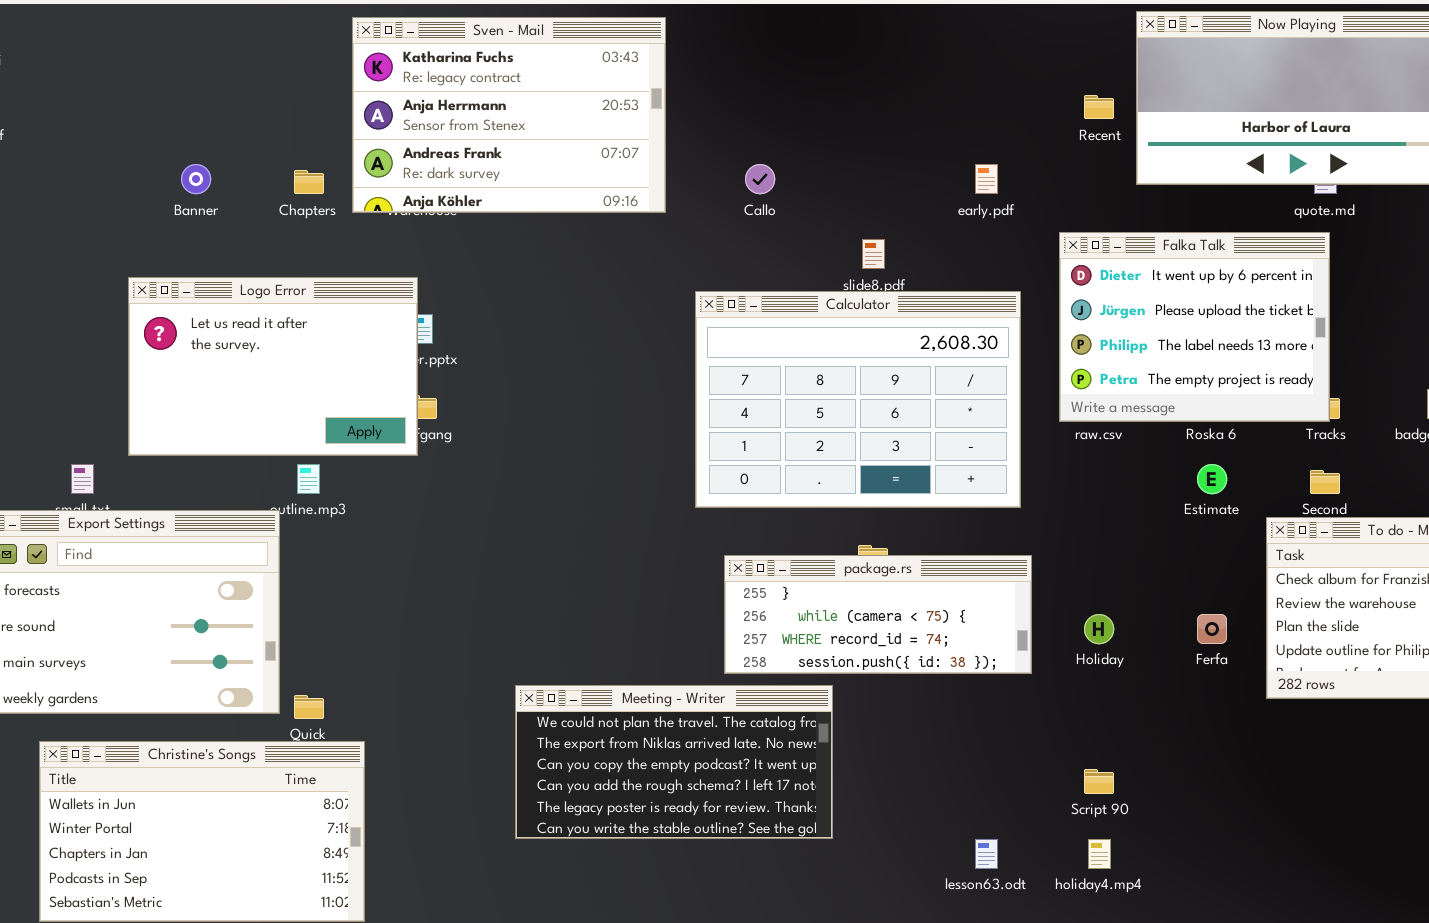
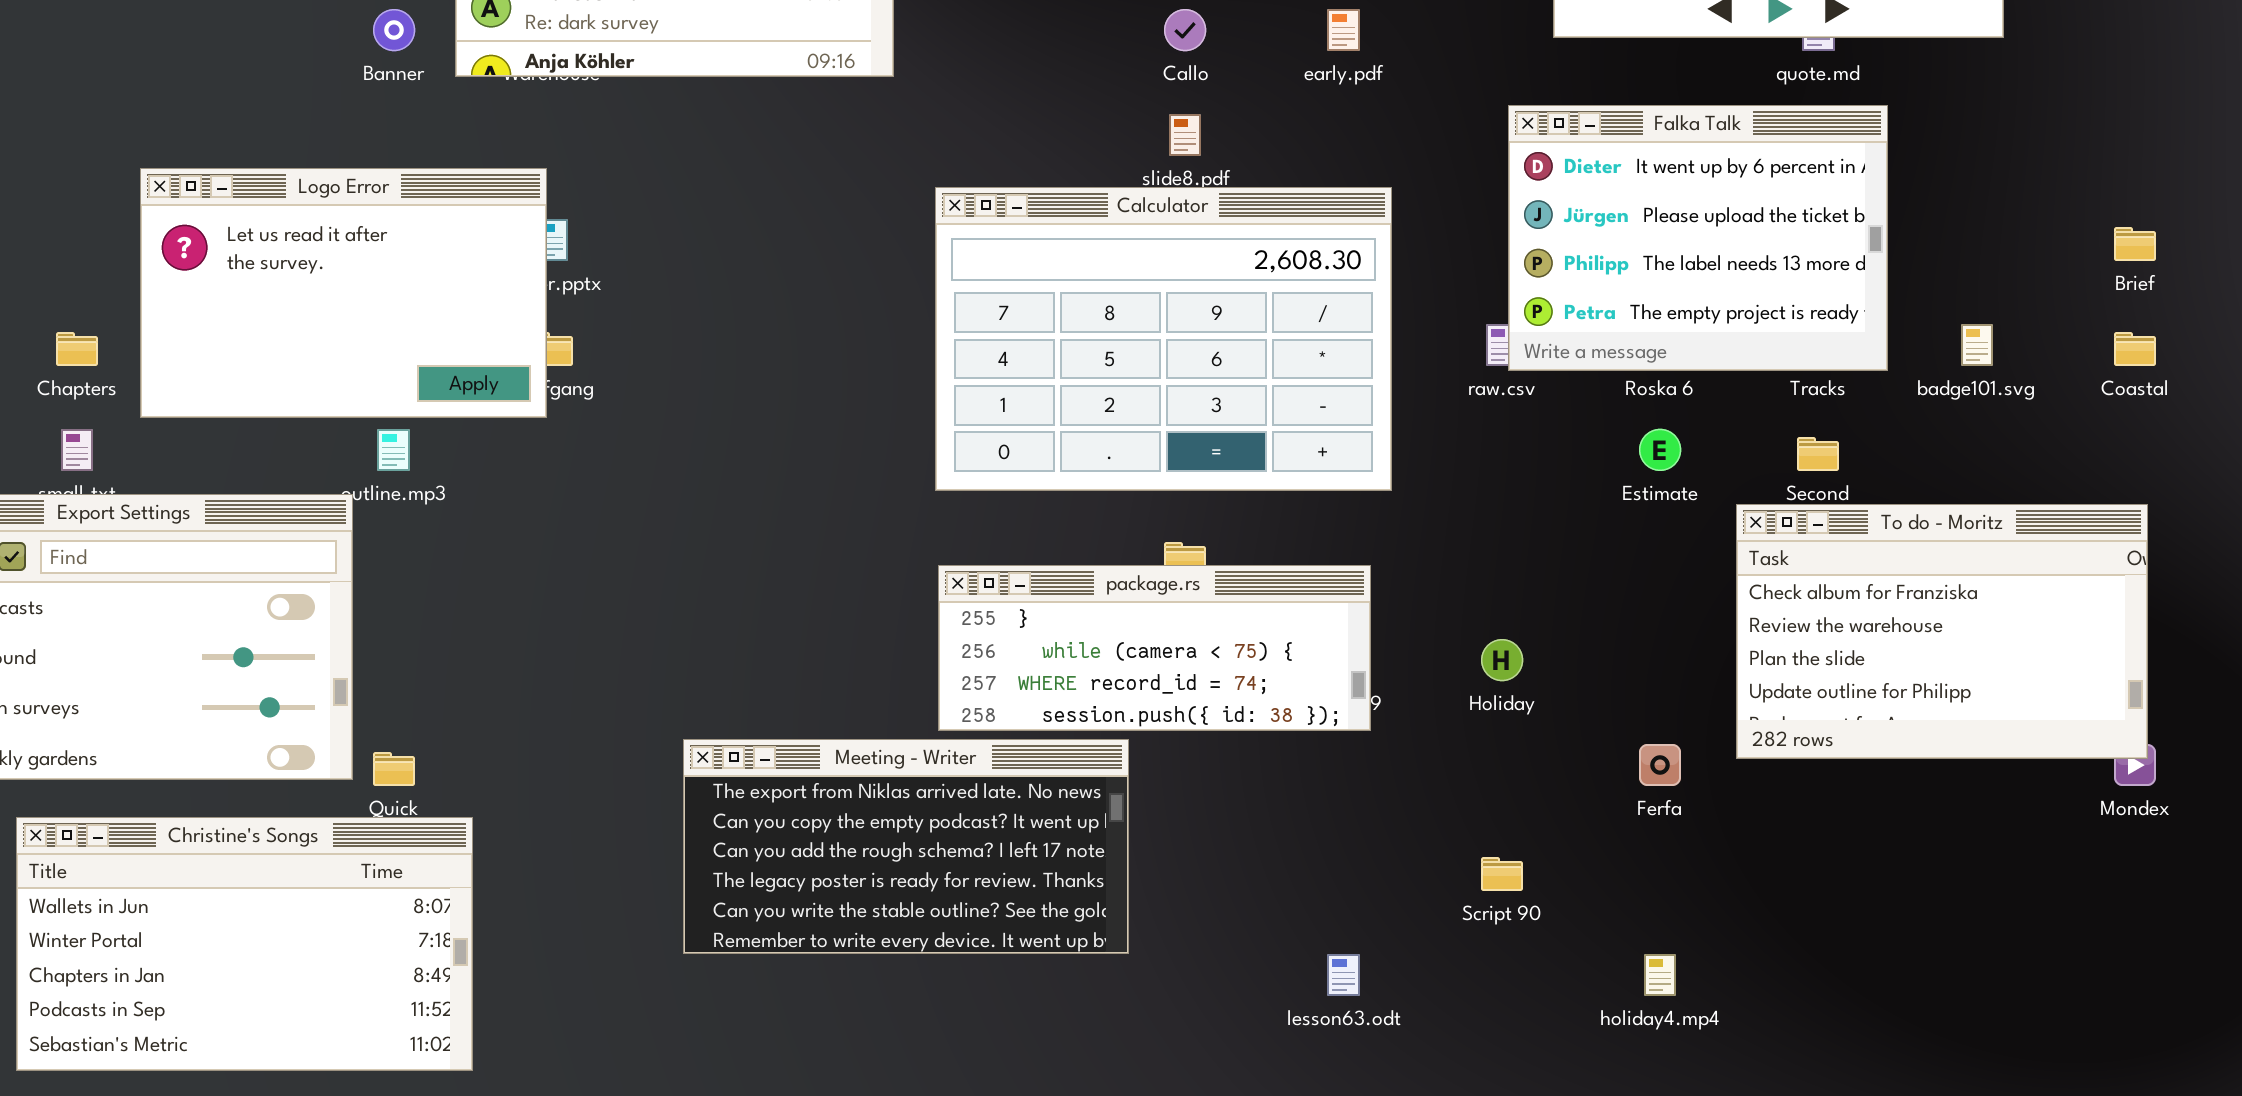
Banner: [181,164,211,194] -> [373,9,415,51], moved
Callo: [745,164,775,194] -> [1164,9,1206,51], moved
Chapters: [294,170,324,194] -> [56,332,98,366], moved
Falka Talk: [1059,232,1330,422] -> [1508,105,1888,371], moved
package.rs: [724,555,1032,674] -> [938,565,1371,731], moved
Ferfa: [1197,614,1227,644] -> [1639,744,1681,786], moved
Meeting - Writer: [515,685,833,839] -> [683,739,1129,954], scrolled down 1 row
holiday4.mp4: [1088,839,1111,869] -> [1644,954,1676,996], moved

